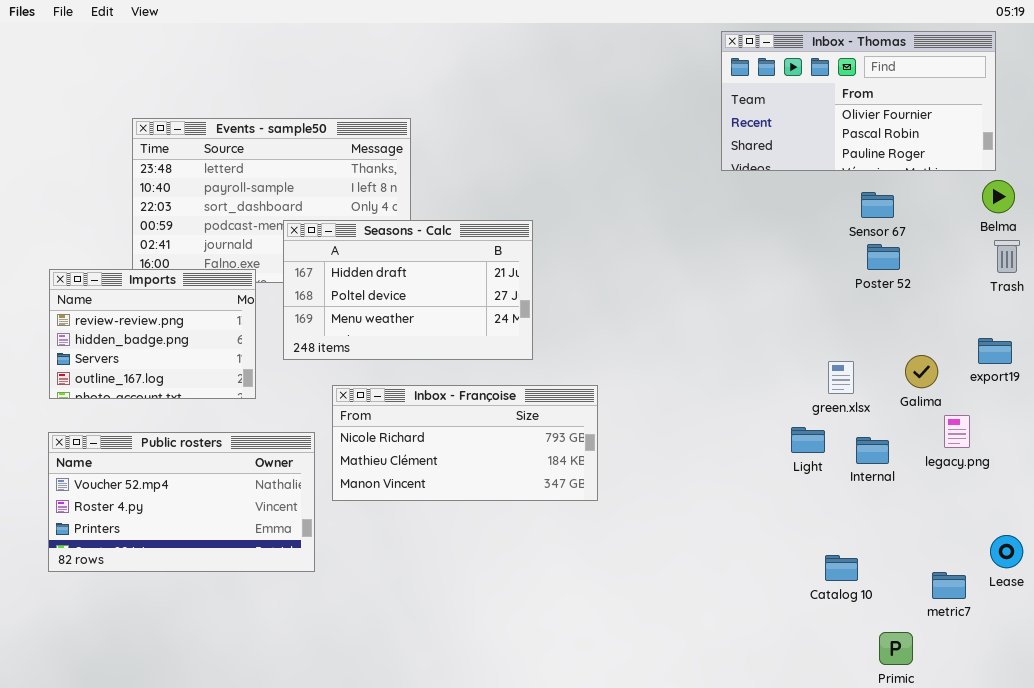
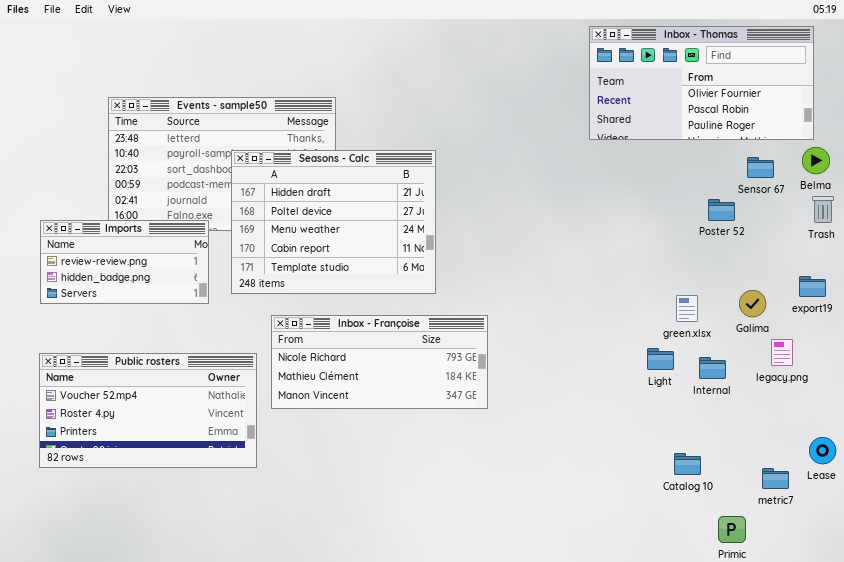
Sensor 67: [861,192,894,218] -> [747,157,774,178], moved
Seasons - Calc: [283,220,533,360] -> [231,150,436,294], resized
Imports: [49,269,256,399] -> [40,220,209,304], resized

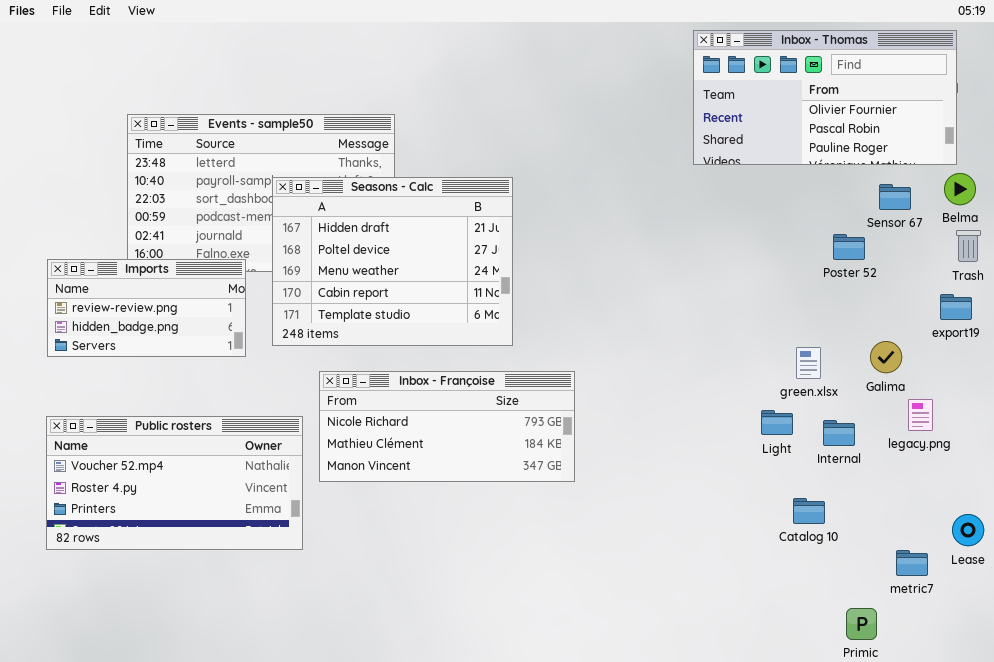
export19: [799,276,826,297] -> [940,294,972,320], moved
Catalog 10: [674,453,701,475] -> [793,498,825,524], moved

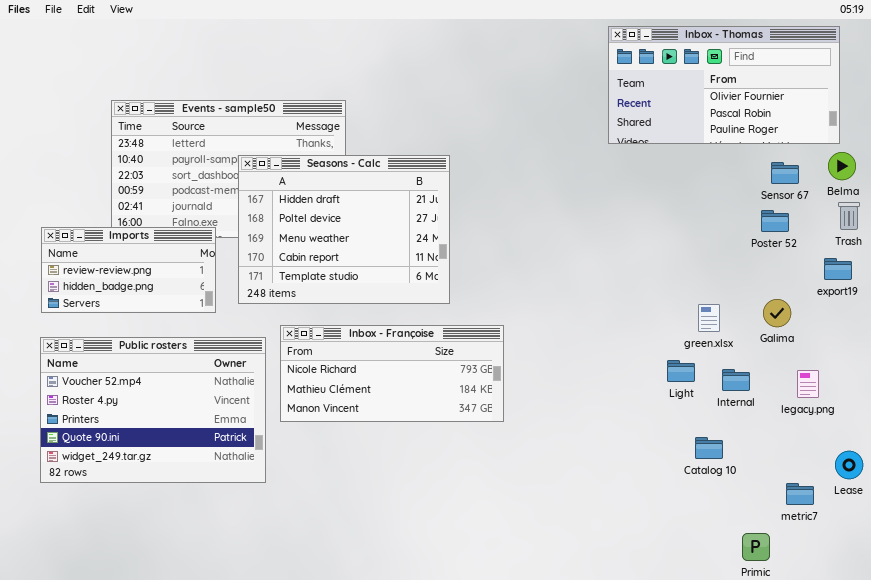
Poster 52: [833,234,865,260] -> [761,210,789,232], moved
legacy.png: [908,399,933,431] -> [797,370,819,398], moved
Public rosters: [46,416,303,550] -> [40,337,266,483], resized

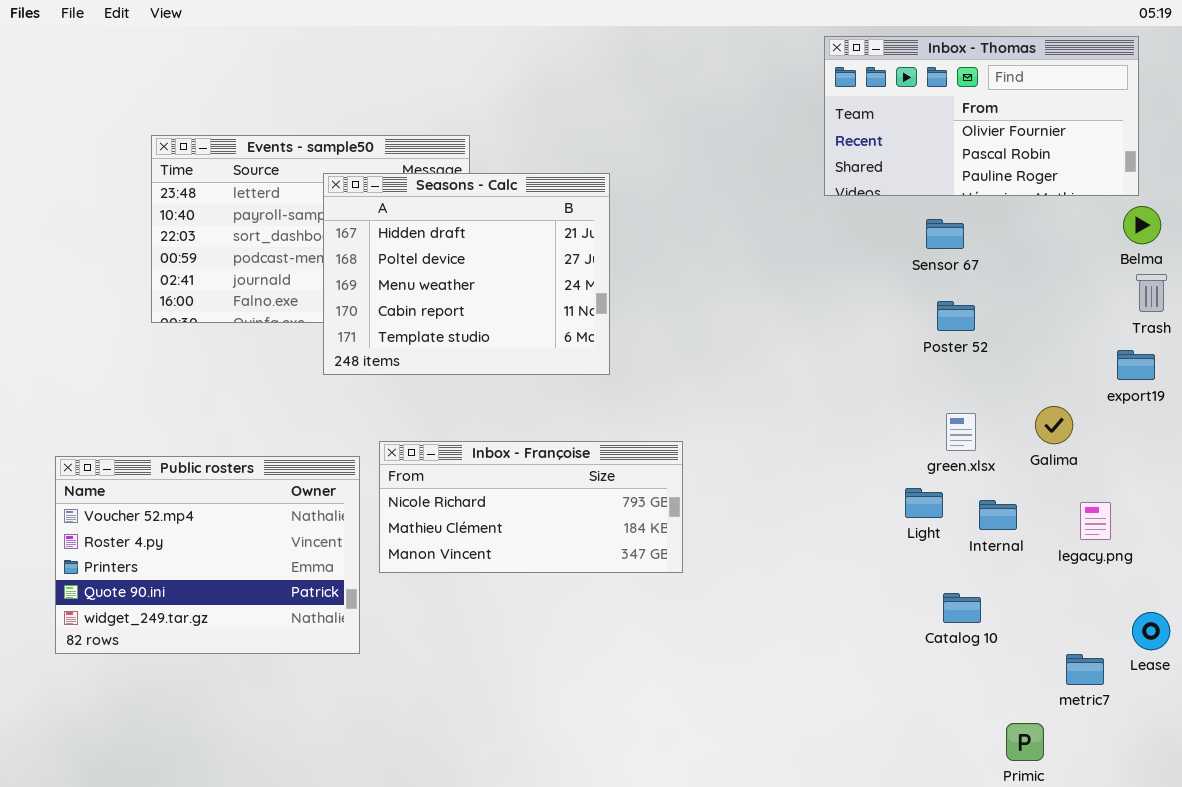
Seasons - Calc: [238,155,450,304] -> [323,173,610,375], moved
Sensor 67: [771,162,799,184] -> [926,219,964,249], moved
Poster 52: [761,210,789,232] -> [937,301,975,331], moved
Imports: [41,227,216,313] -> none, closed

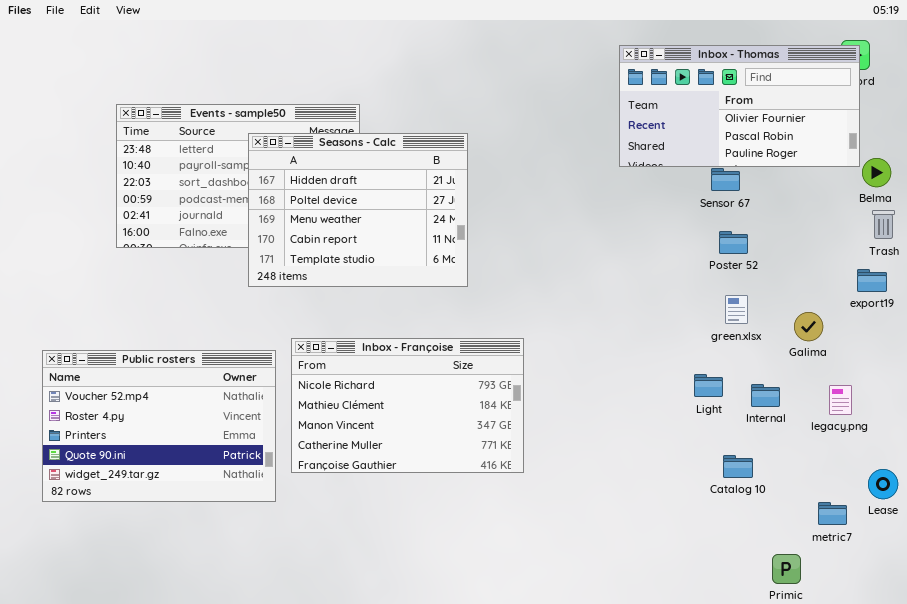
Inbox - Thomas: [824,36,1139,196] -> [619,45,860,167], moved
green.xlsx: [946,413,976,451] -> [725,295,748,324], moved
Inbox - Françoise: [379,441,683,573] -> [291,338,524,473], resized

